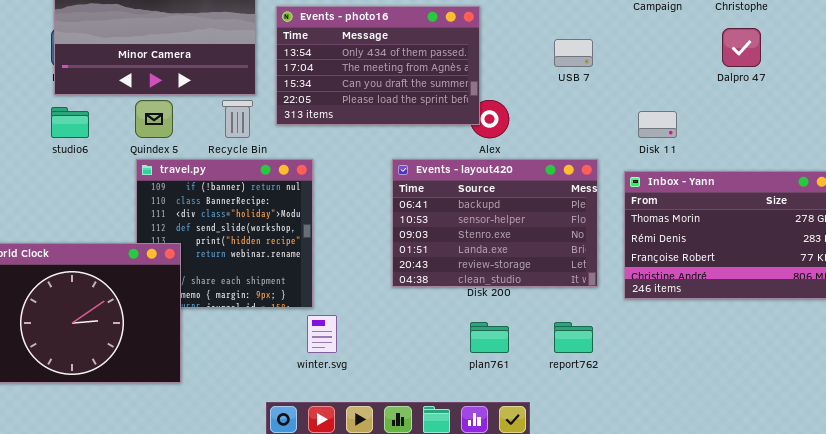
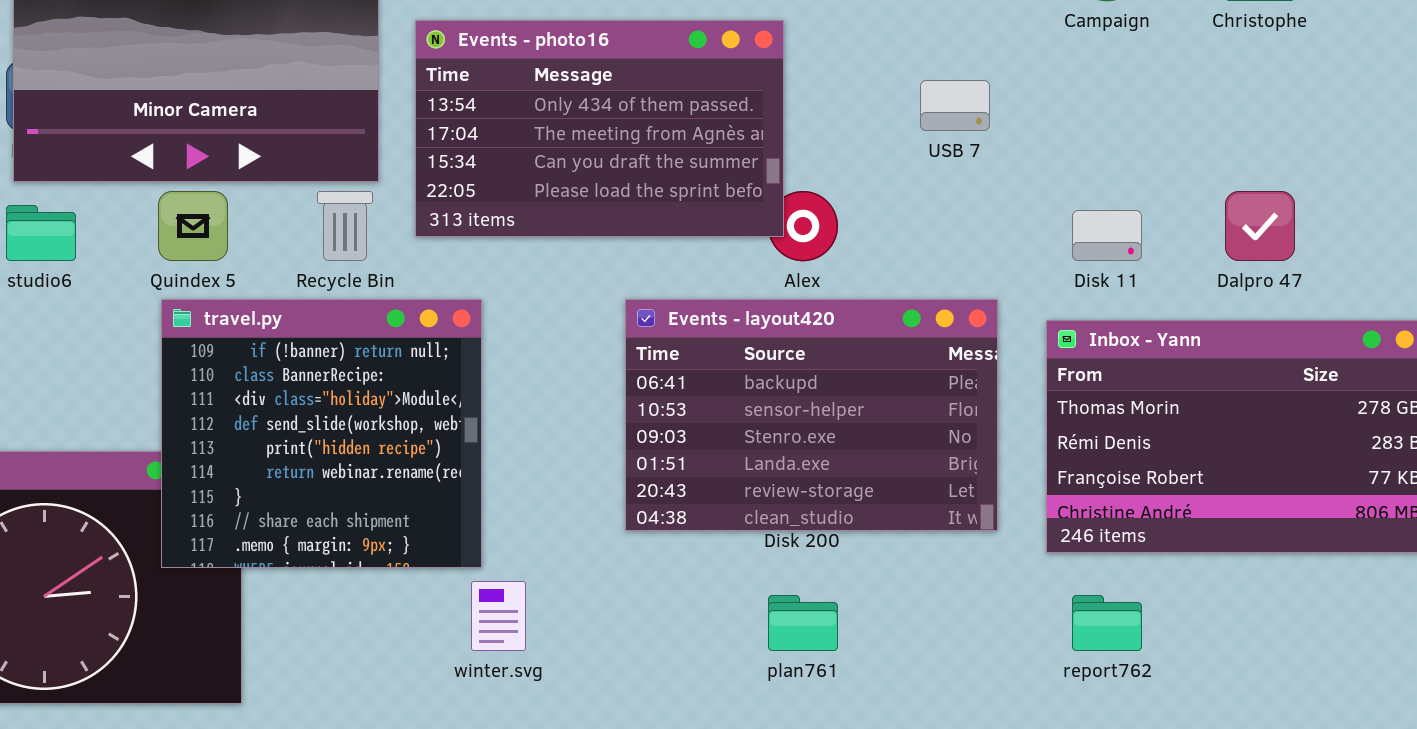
Dalpro 47: [722,28,761,67] -> [1225,191,1295,261], moved
travel.py: [136,159,313,308] -> [161,299,482,568], raised
report762: [554,322,593,353] -> [1072,595,1142,651], moved

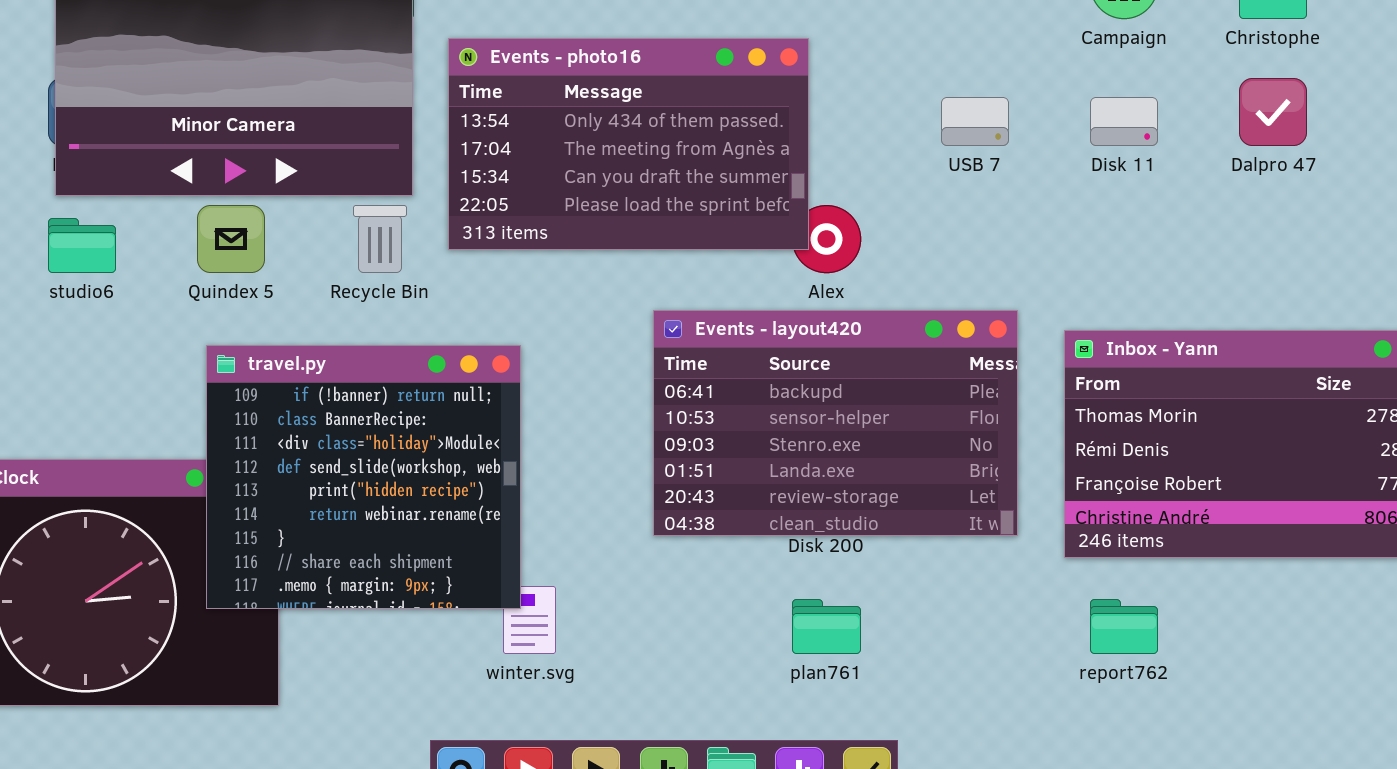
Dalpro 47: [1225,191,1295,261] -> [1239,78,1307,146], moved
Disk 11: [1072,210,1142,261] -> [1090,97,1158,146], moved
travel.py: [161,299,482,568] -> [206,345,521,609], moved

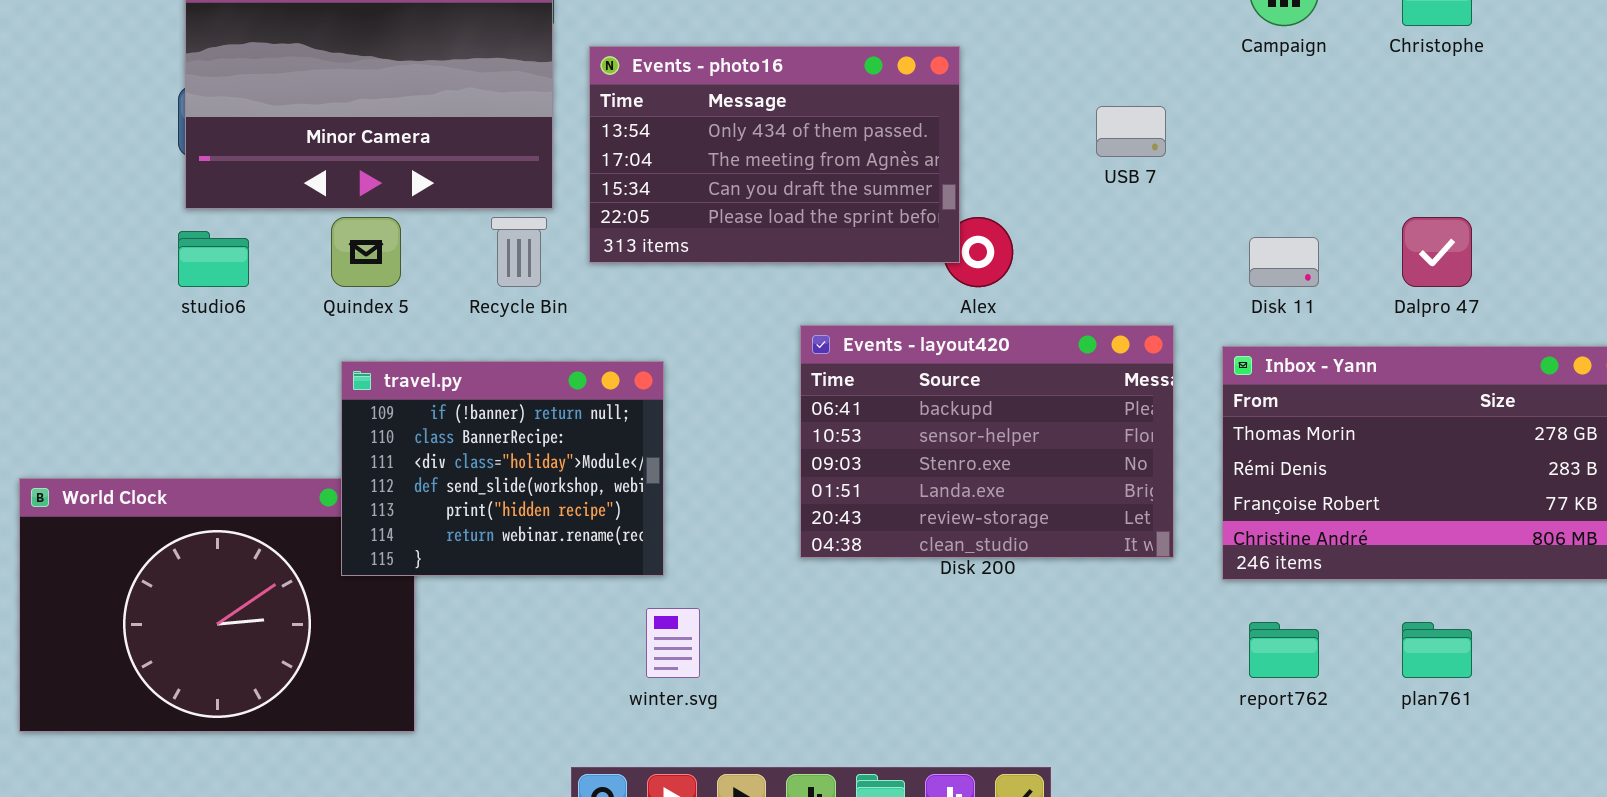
Dalpro 47: [1239,78,1307,146] -> [1402,217,1472,287], moved
Disk 11: [1090,97,1158,146] -> [1249,237,1319,287], moved
travel.py: [206,345,521,609] -> [341,361,664,576], resized
plan761: [792,599,861,654] -> [1402,622,1472,678], moved

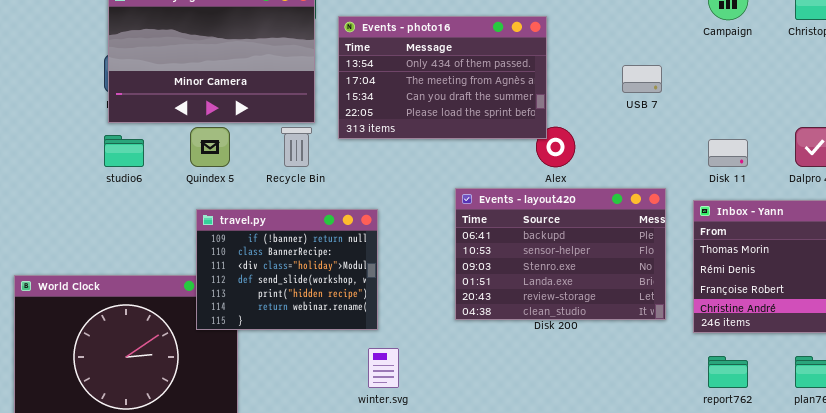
Events - photo16: [589,46,960,263] -> [338,16,547,139], moved

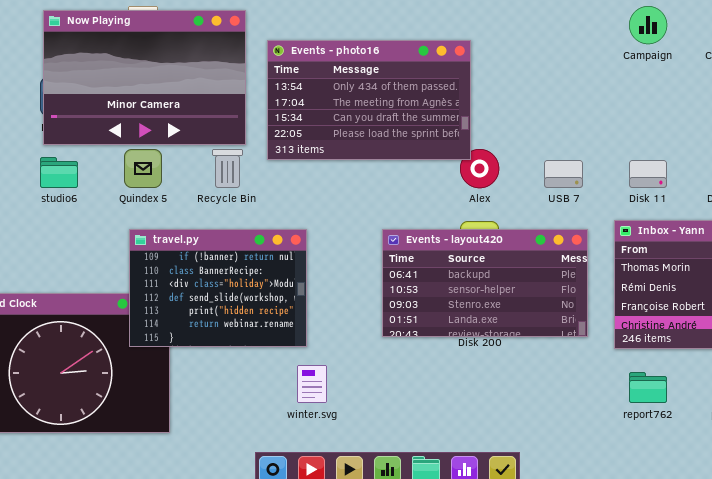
USB 7: [622,65,662,93] -> [544,160,583,188], moved
Events - layout420: [455,188,666,320] -> [382,229,588,337], resized

